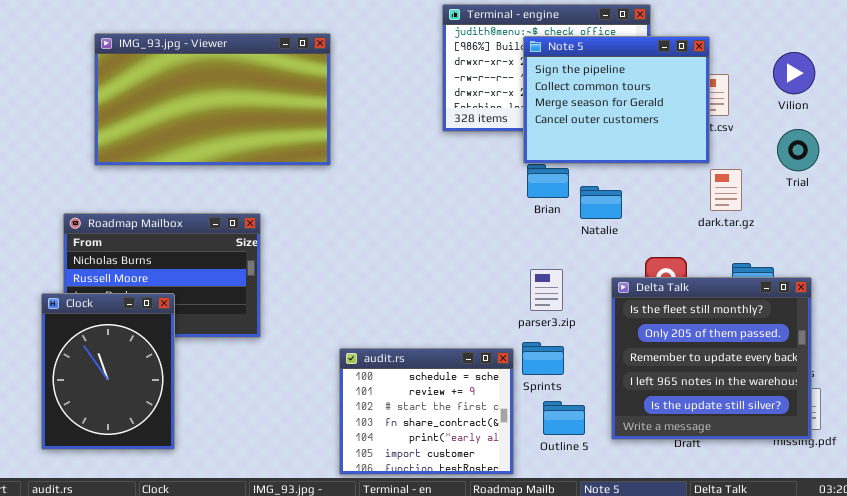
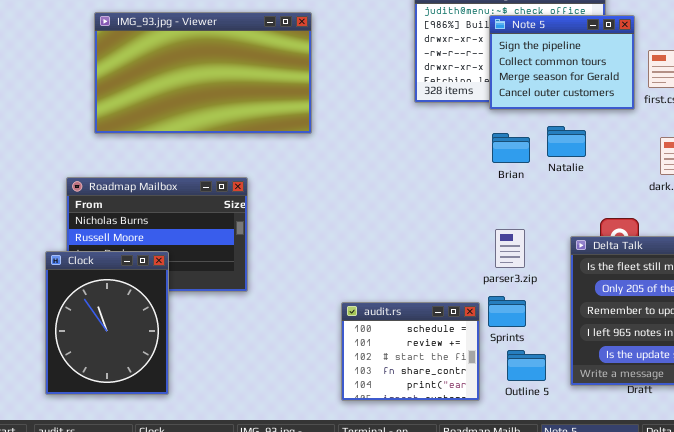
Note 5: [523,36,710,164] -> [489,15,635,110], resized
Natalie: [580,186,622,219] -> [547,126,586,157], moved
audit.rs: [339,348,514,475] -> [341,302,480,401], resized

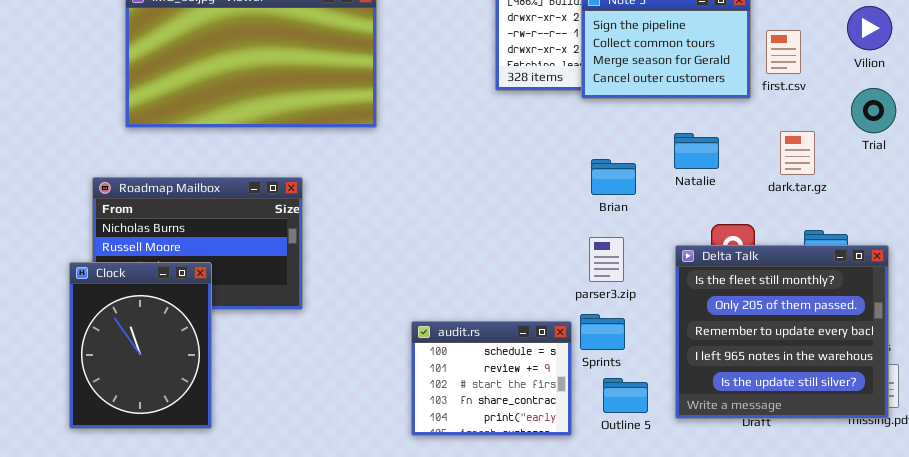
Natalie: [547,126,586,157] -> [674,133,719,169], moved
Brian: [492,133,530,163] -> [591,159,636,195], moved

